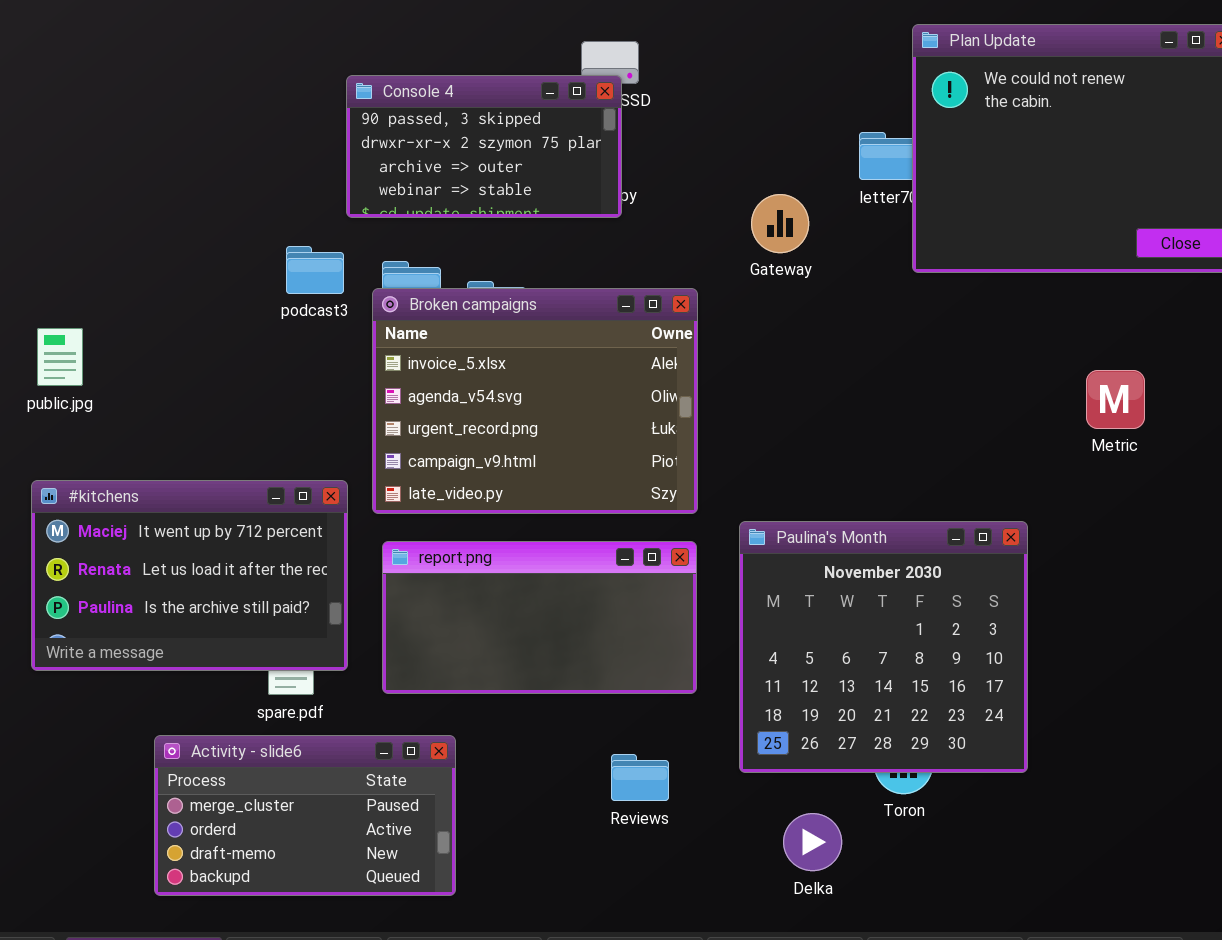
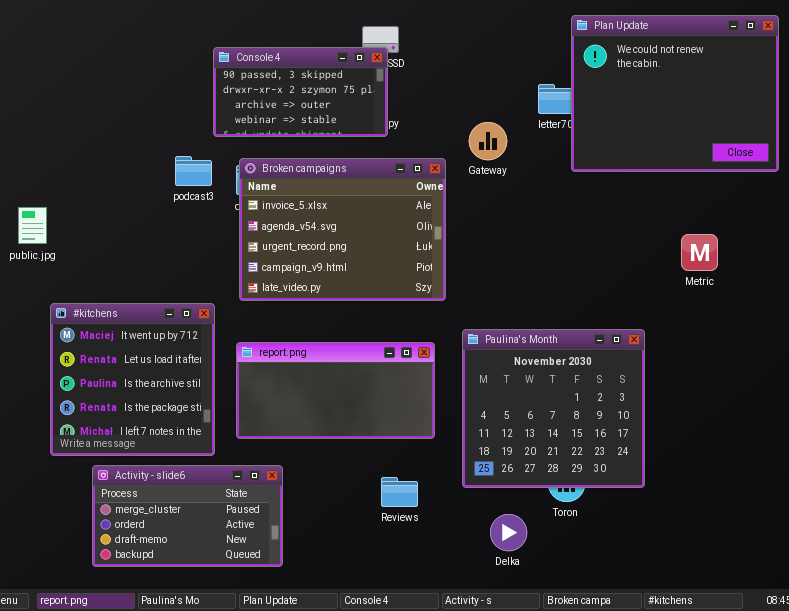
Broken campaigns: [372,288,698,514] -> [239,158,446,301], moved
#kitchens: [31,480,348,671] -> [50,303,215,456], resized

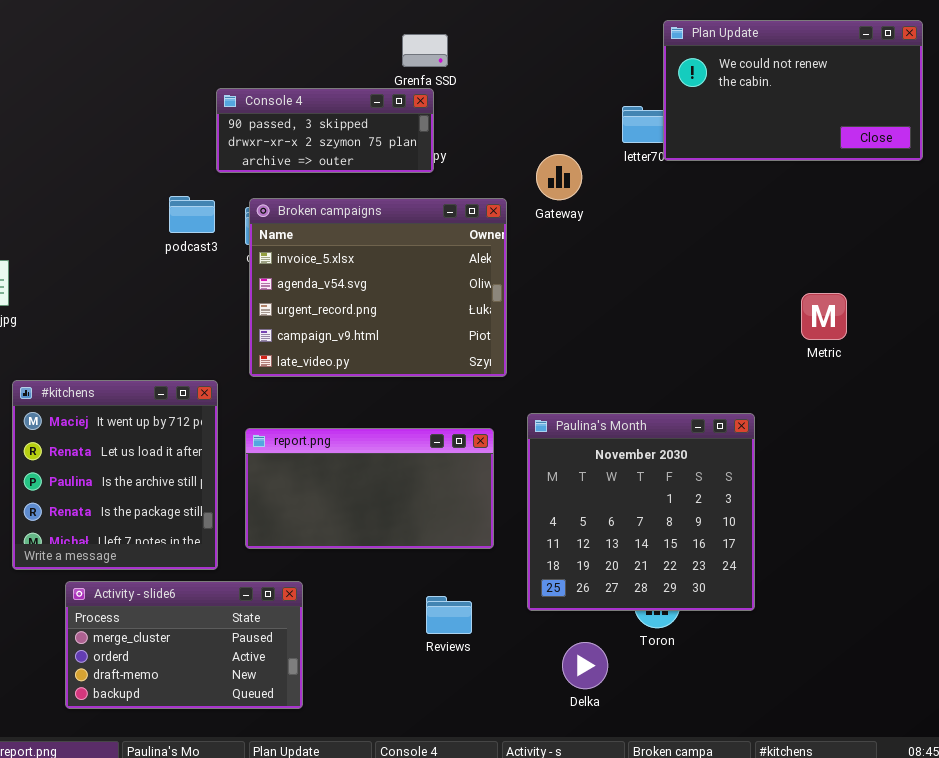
Plan Update: [571,15,779,172] -> [663,20,923,161], resized
Console 4: [213,47,388,137] -> [216,88,434,173], resized

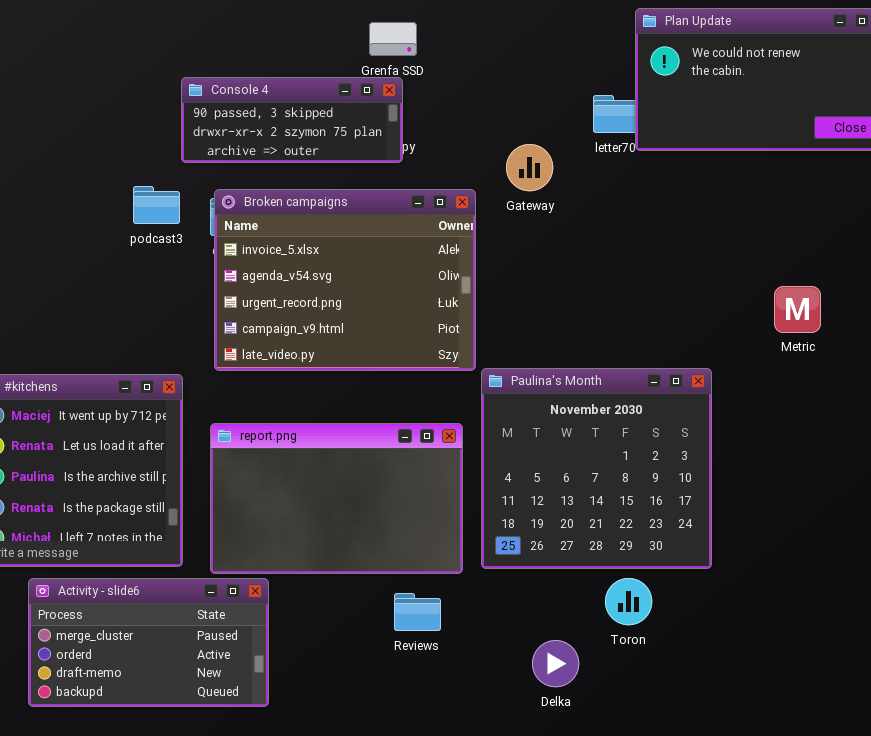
Paulina's Month: [527,413,755,611] -> [481,368,712,569], moved
report.png: [245,428,494,549] -> [210,423,463,574], resized

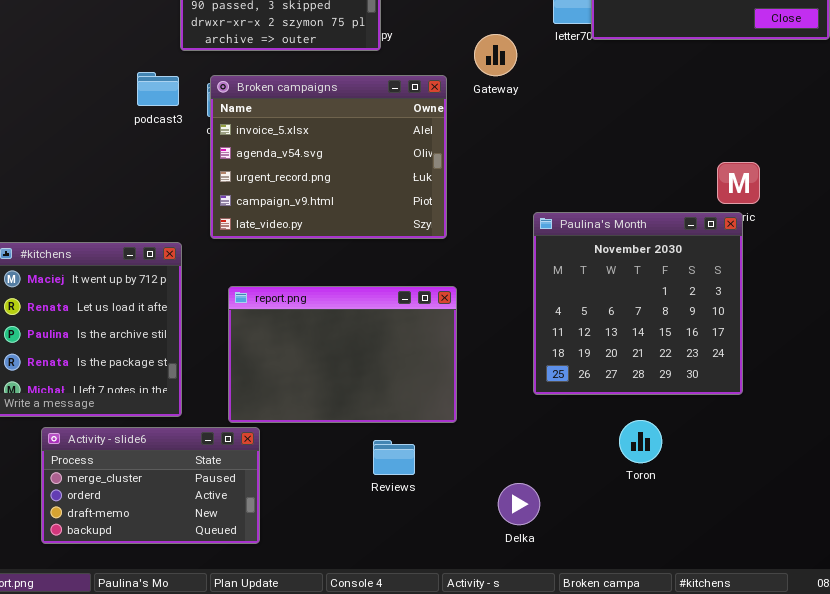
Paulina's Month: [481,368,712,569] -> [533,212,743,395], moved
report.png: [210,423,463,574] -> [228,286,457,423], moved
Toron: [605,578,652,625] -> [619,420,662,463], moved

